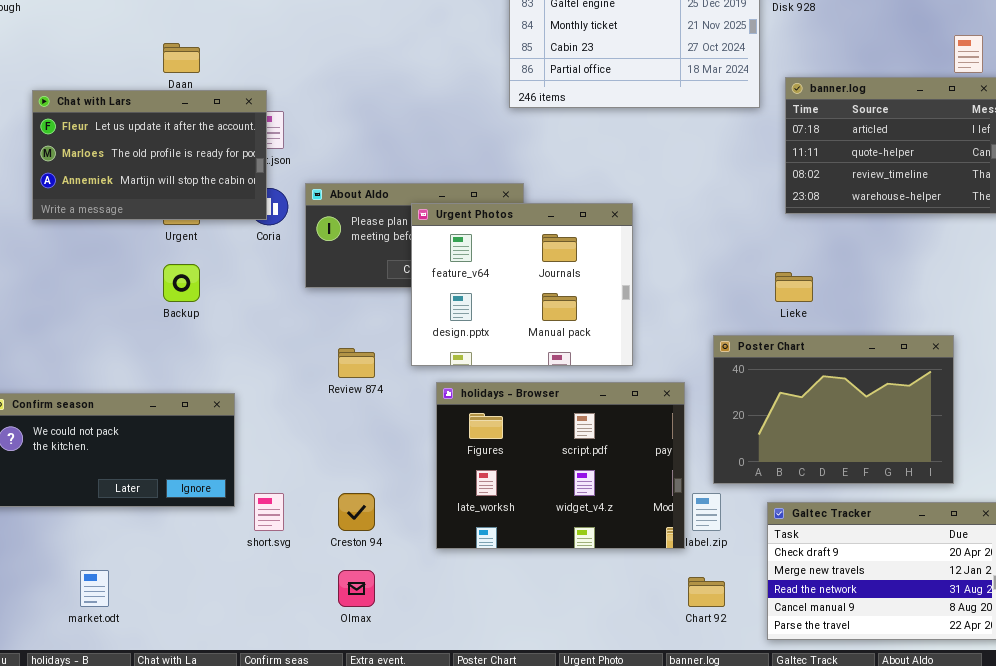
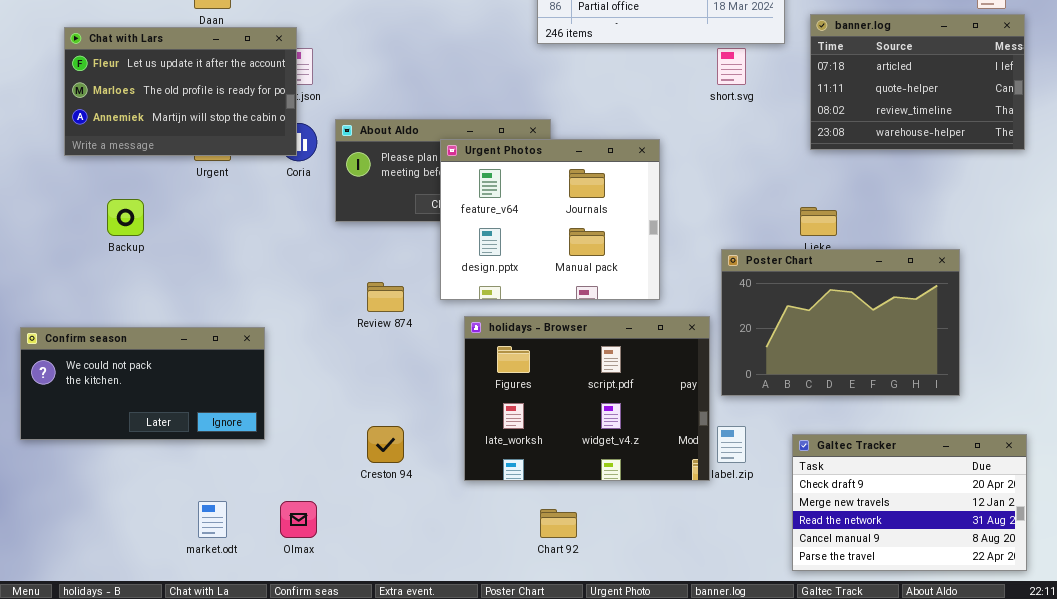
Backup: [163,264,200,302] -> [107,199,144,236], moved
Poster Chart: [713,335,954,484] -> [721,249,960,396], moved
short.svg: [254,493,284,531] -> [717,48,746,85], moved
market.odt: [80,570,109,607] -> [198,501,227,538], moved
Olmax: [338,570,375,607] -> [280,501,317,538], moved
Chart 92: [688,577,725,607] -> [540,509,577,538], moved

